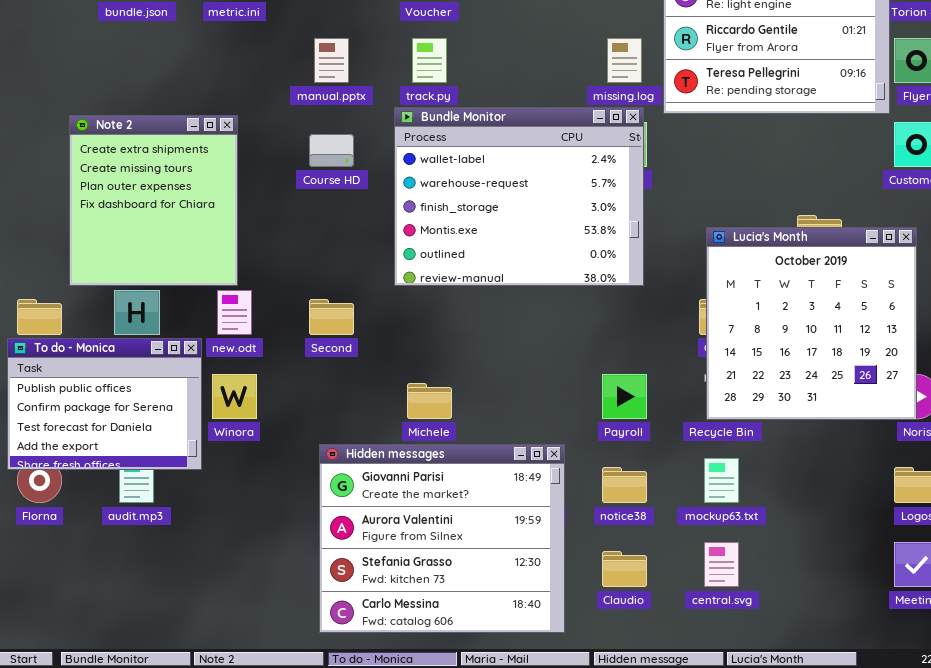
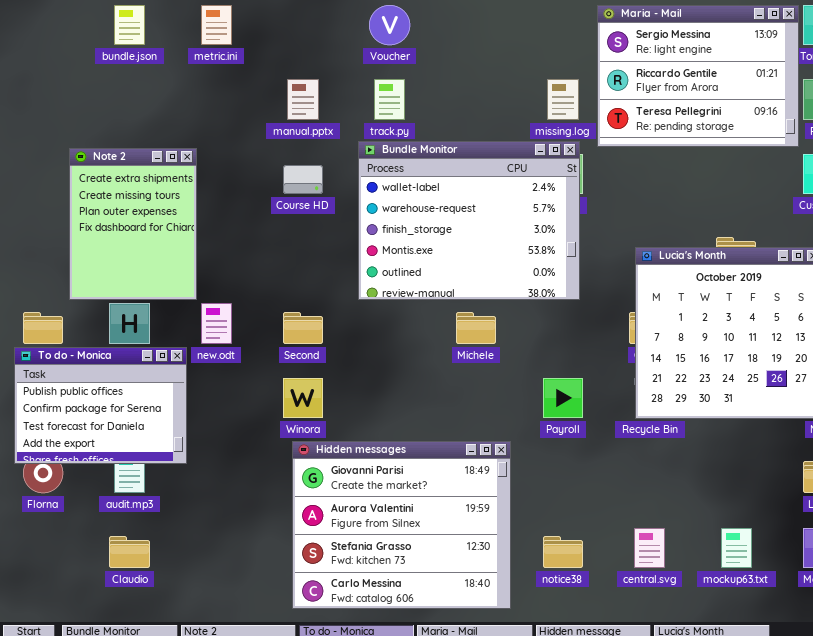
Note 2: [69,115,238,286] -> [69,148,197,300], resized
Winora: [212,374,257,419] -> [283,378,323,418], moved
Michele: [407,383,452,419] -> [456,312,496,344], moved
mockup63.txt: [704,458,739,503] -> [721,528,752,568], moved
notice38: [602,467,647,503] -> [543,536,583,568], moved
Claudio: [602,551,647,587] -> [109,536,150,568], moved

